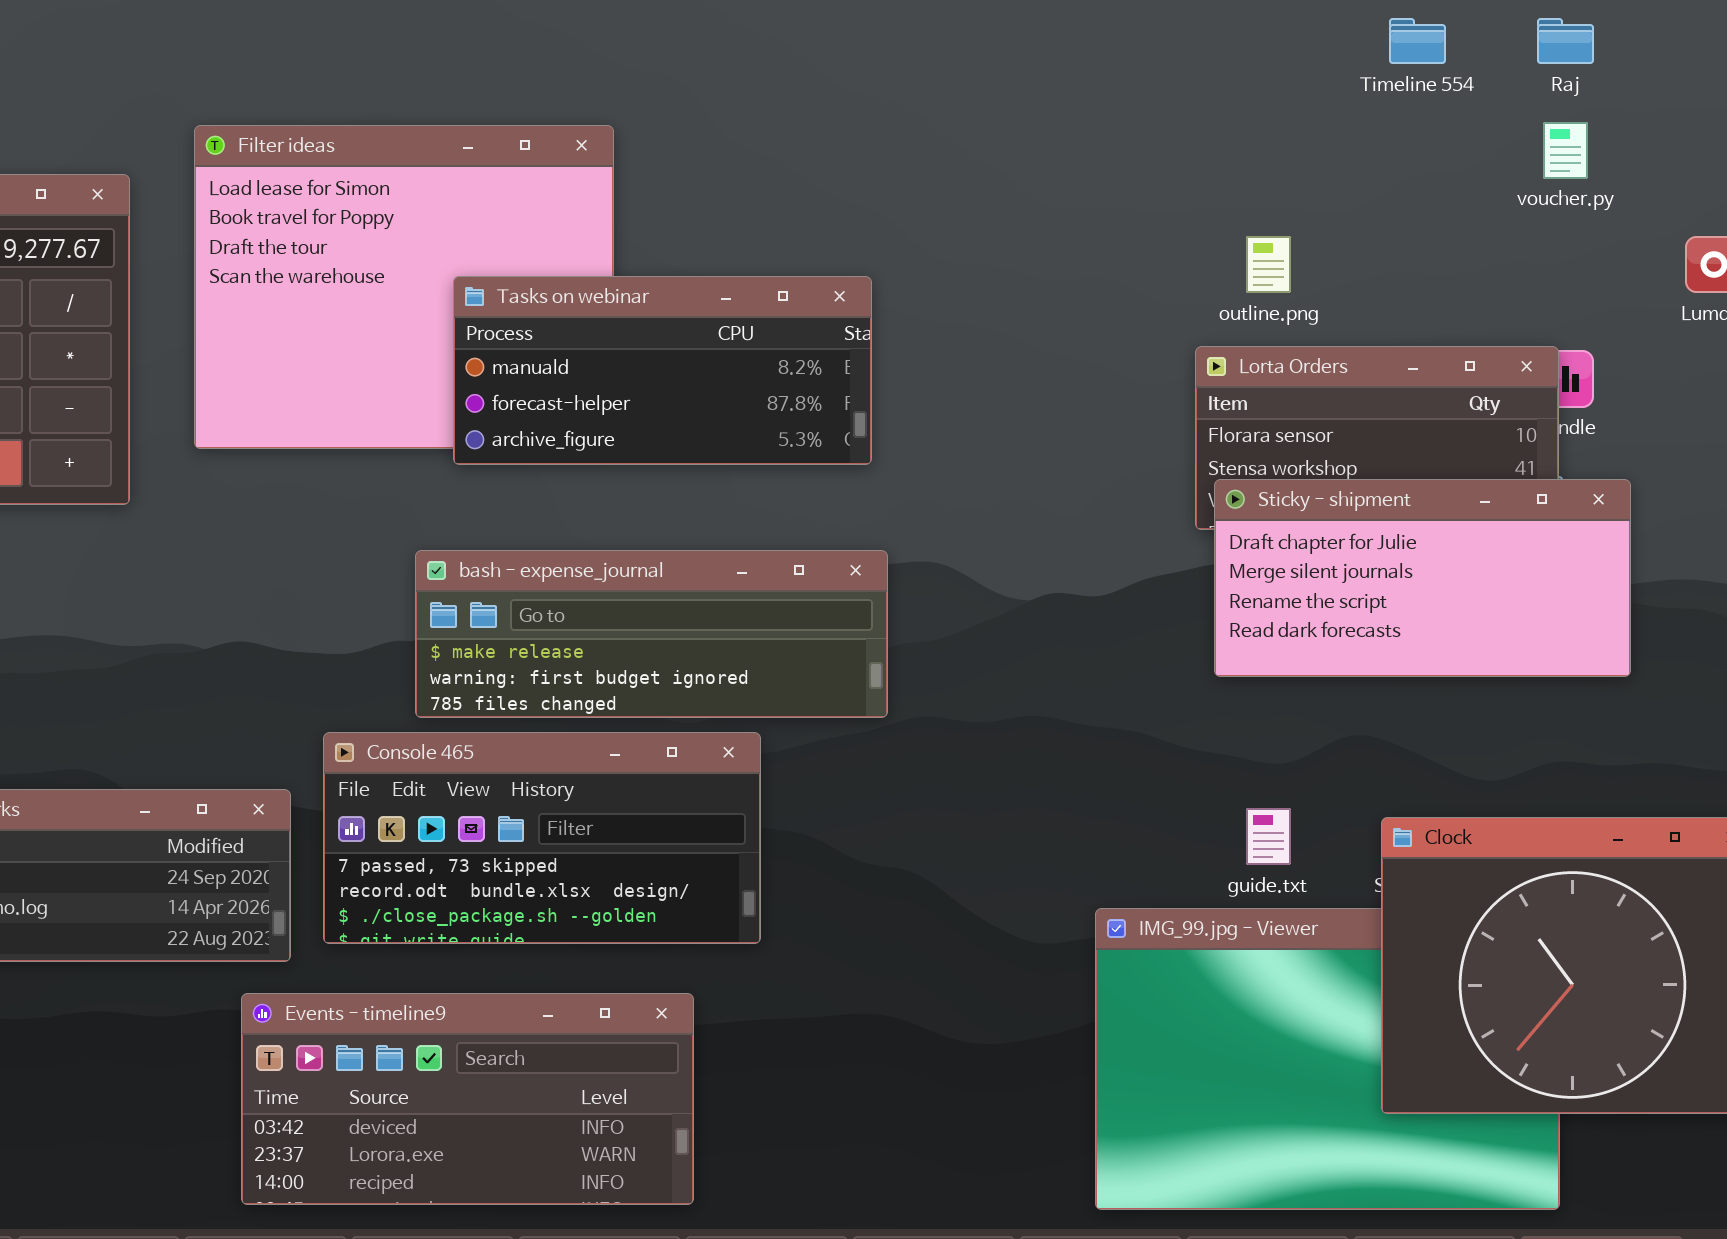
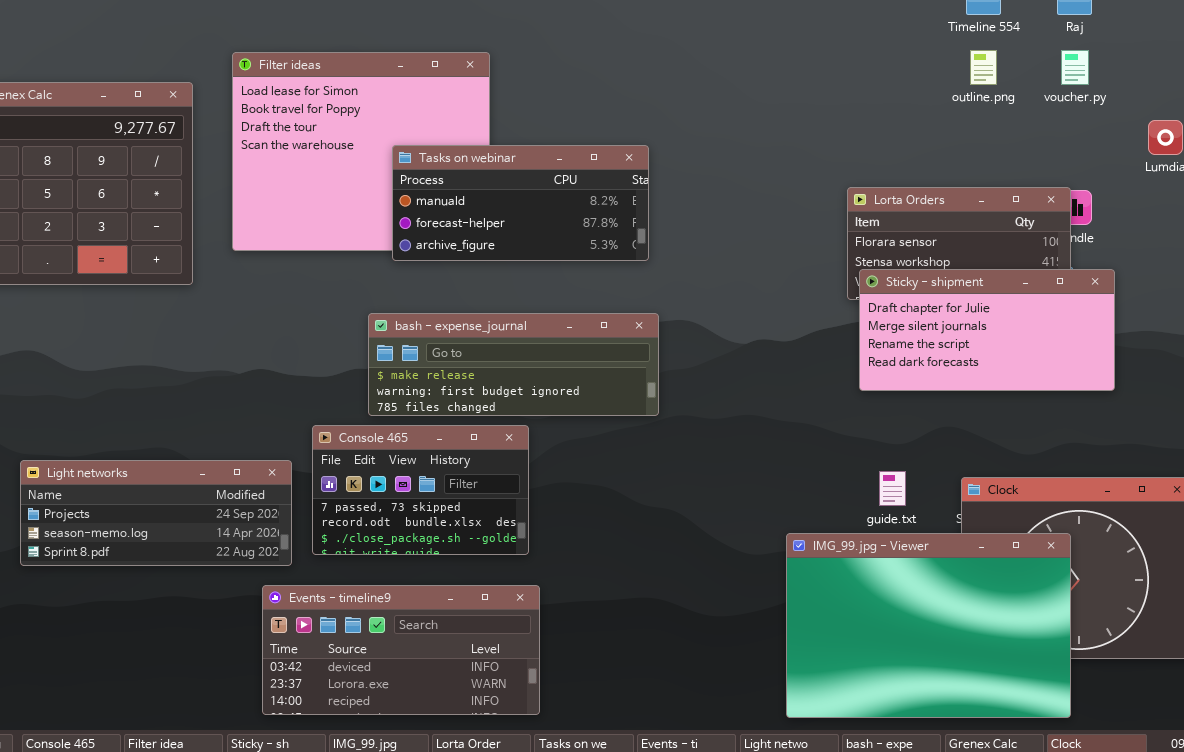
outline.png: [1246,236,1291,293] -> [970,50,997,85], moved
Console 465: [323,732,761,944] -> [312,425,529,555], resized
IMG_99.jpg - Viewer: [1095,908,1560,1210] -> [786,533,1071,718], raised

